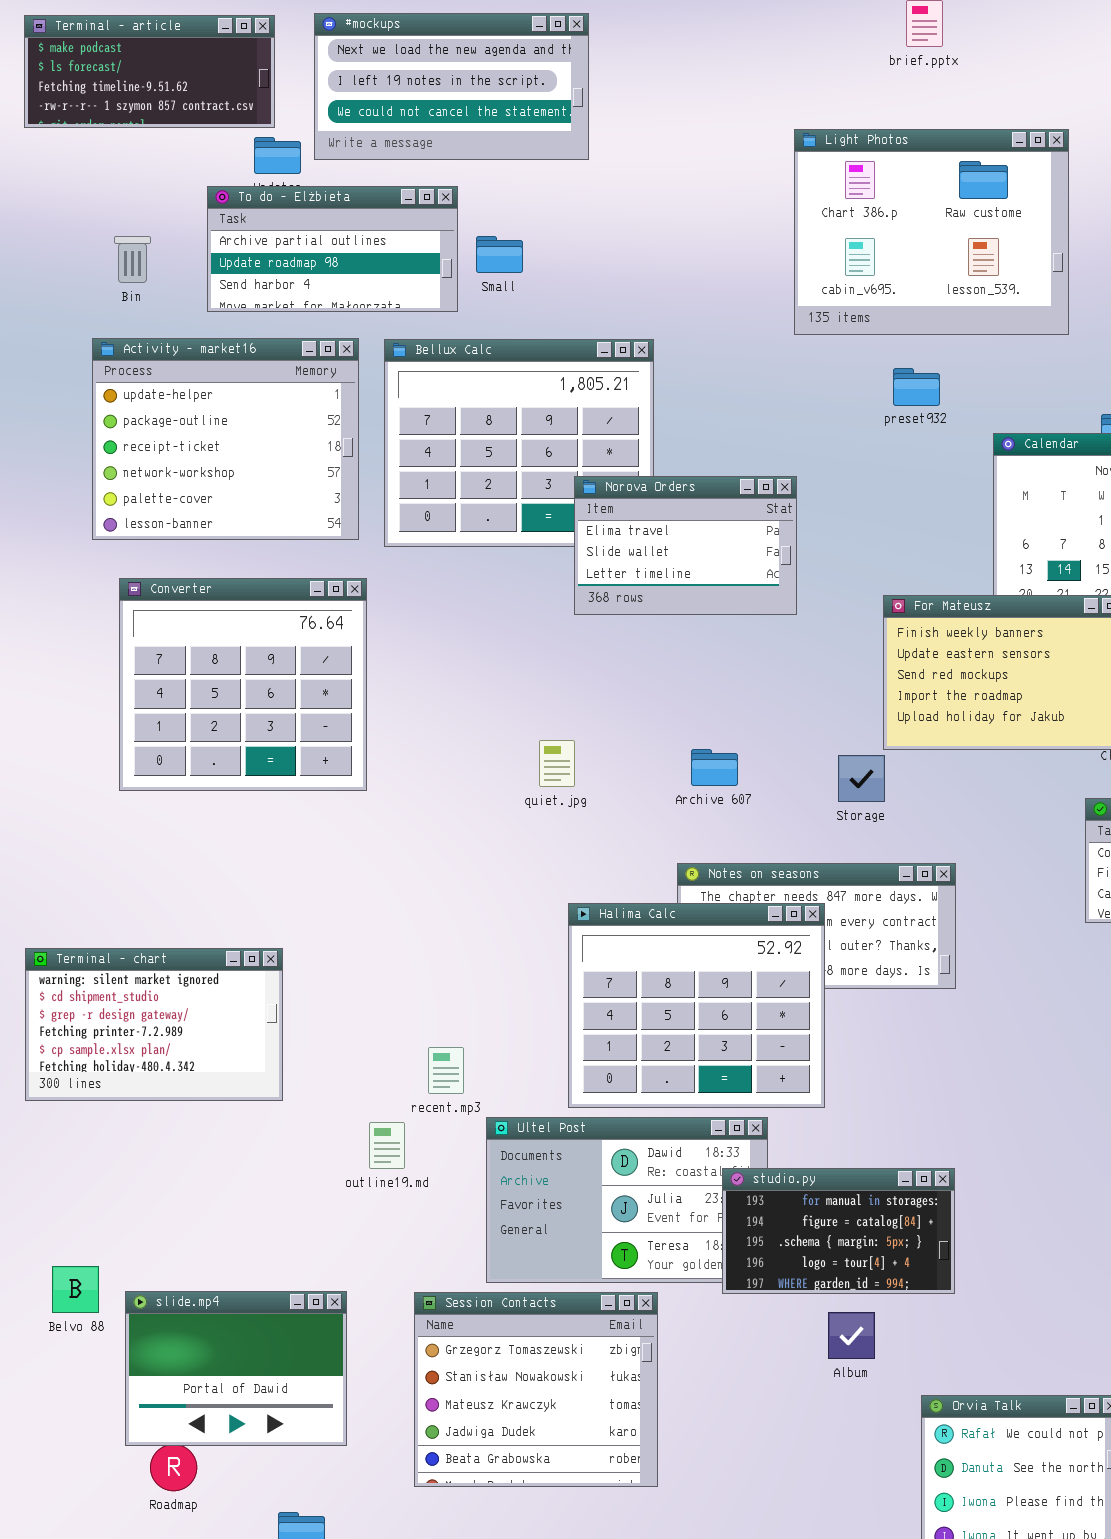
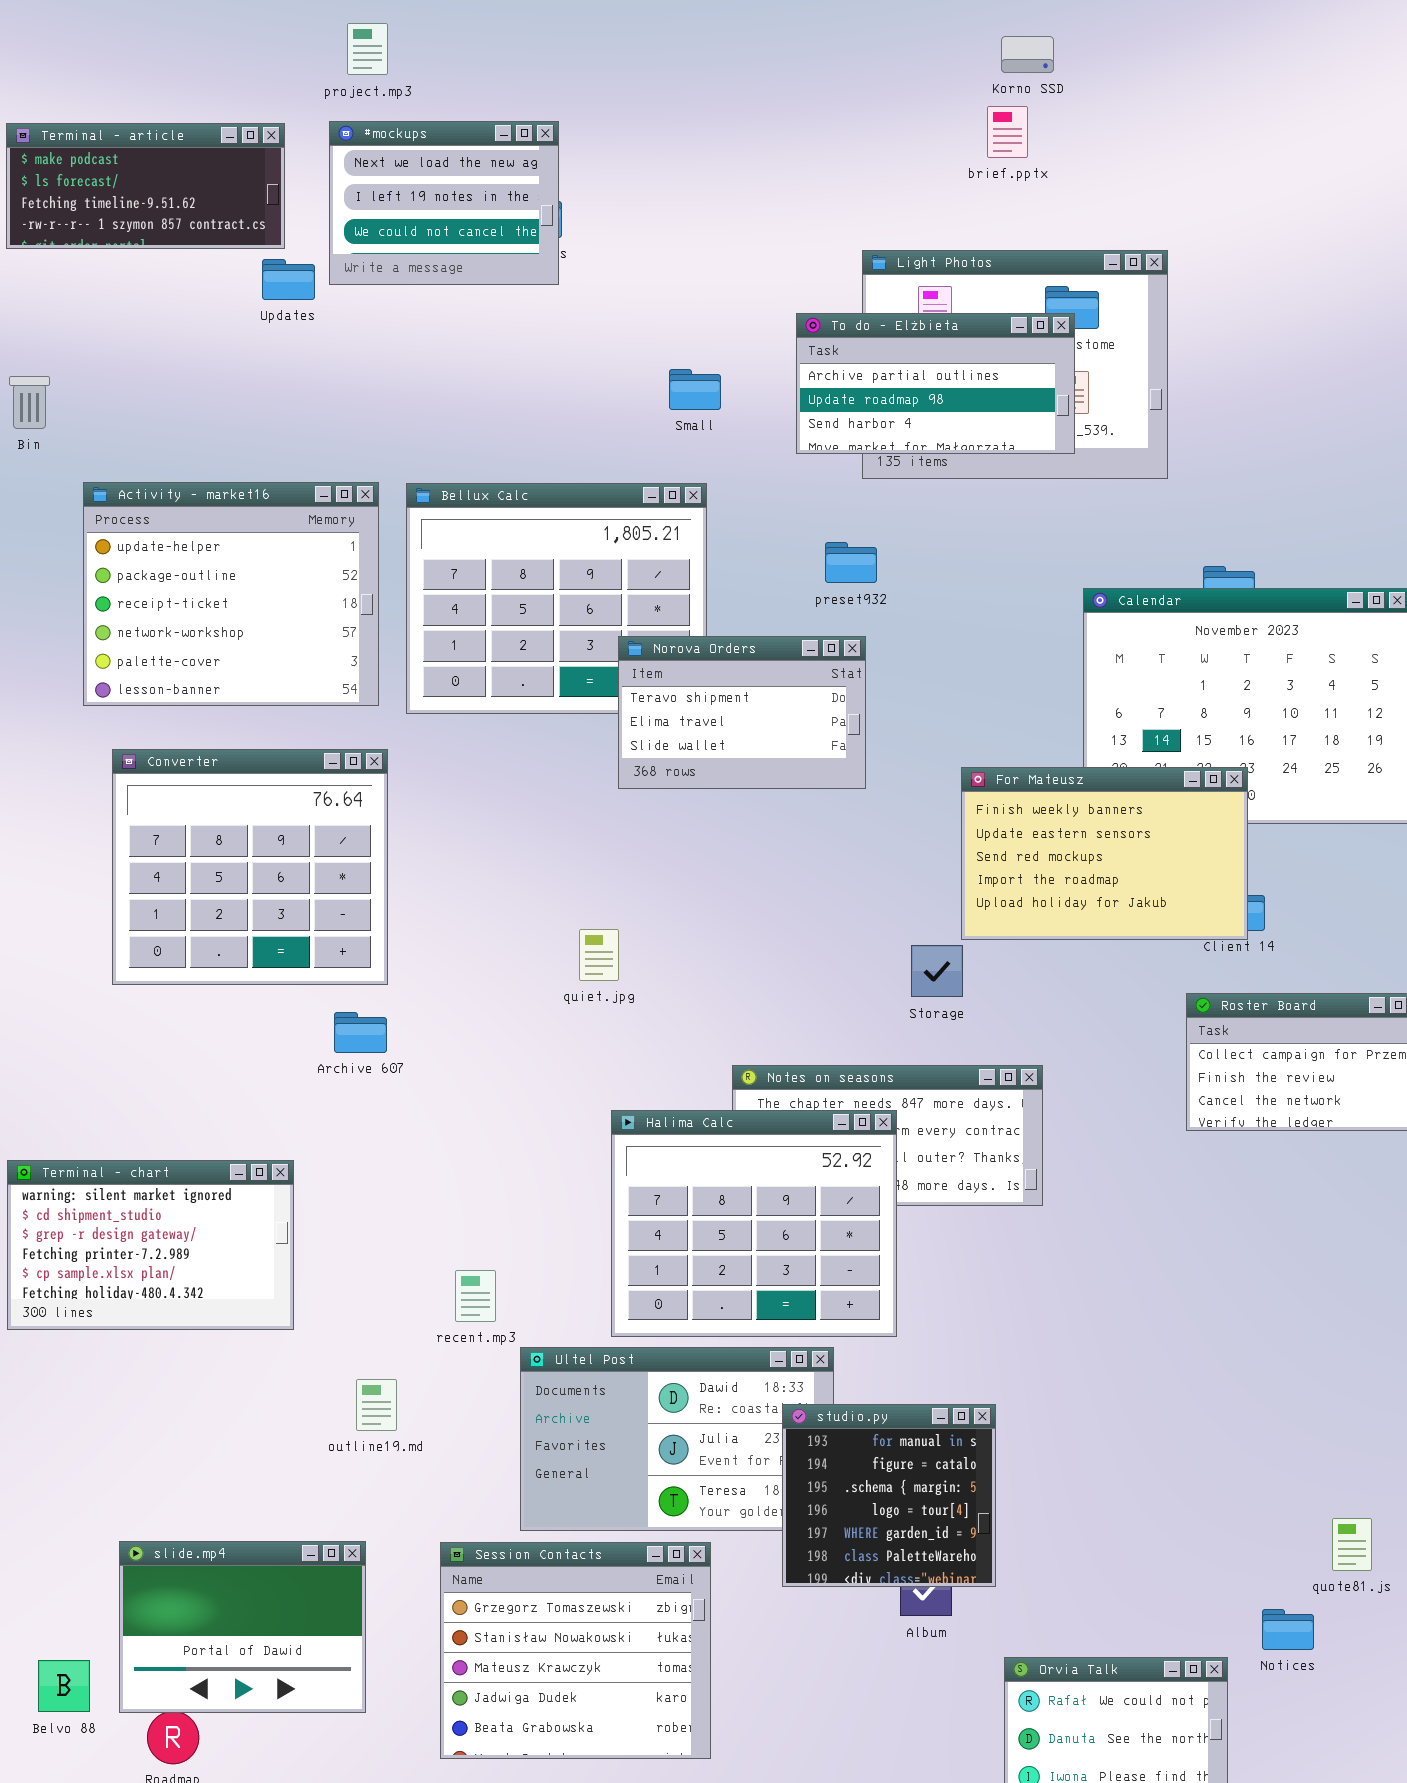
#mockups: [314,13,589,160] -> [329,121,559,285], resized
To do - Elżbieta: [207,186,458,312] -> [796,313,1075,454], moved
Bin: [114,236,151,283] -> [9,376,50,429], moved
Small: [476,236,523,273] -> [669,369,721,410], moved
preset932: [893,368,940,406] -> [825,542,877,583], moved
Norova Orders: [574,476,797,615] -> [618,636,866,789], scrolled up 1 row
Archive 607: [691,749,738,786] -> [334,1012,387,1053], moved
outline19.md: [369,1122,405,1169] -> [356,1379,397,1431], moved
studio.py: [722,1168,955,1294] -> [782,1404,996,1587], resized
Belvo 88: [52,1266,99,1313] -> [38,1660,90,1712], moved

